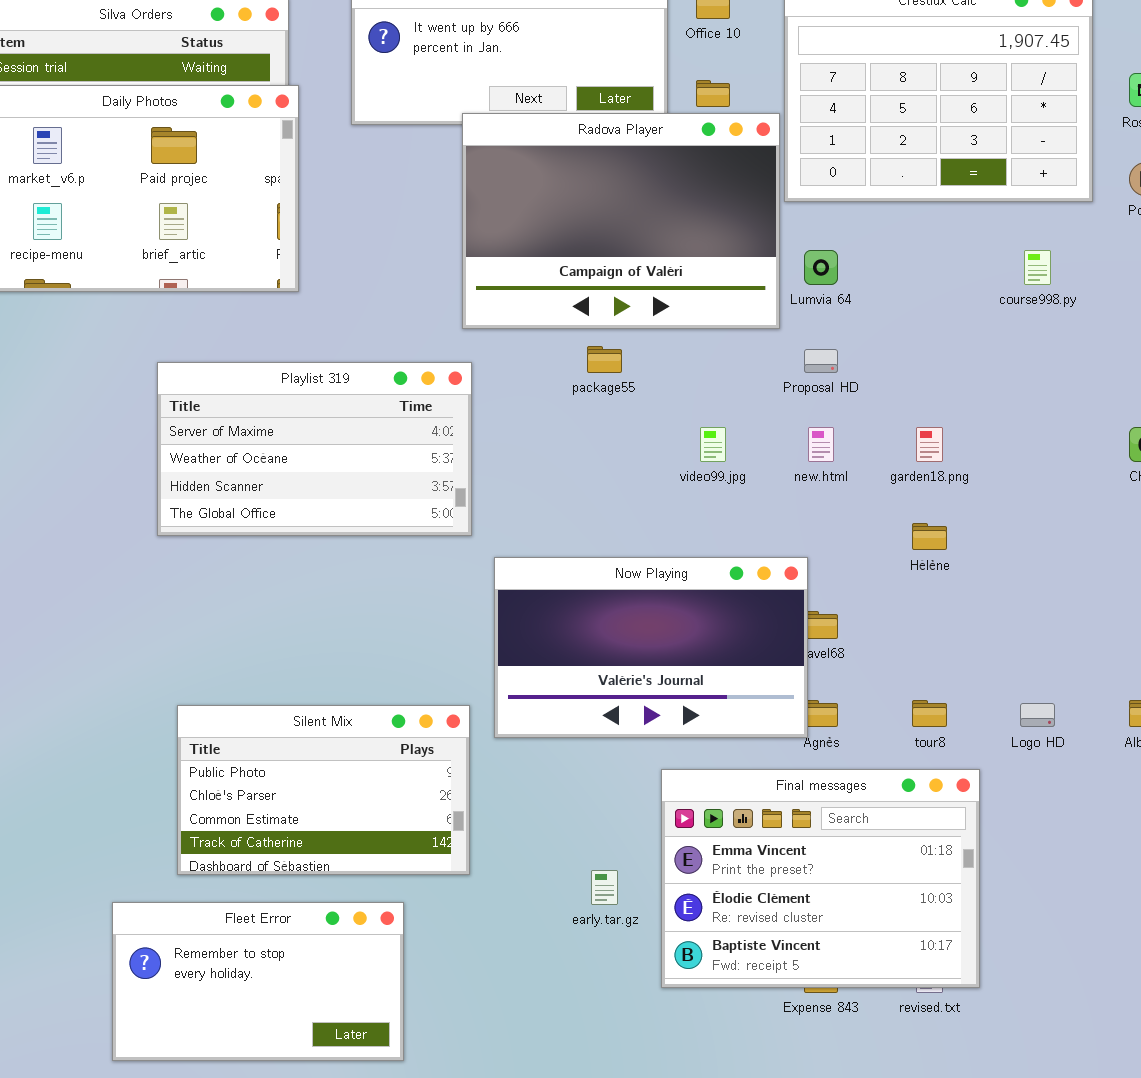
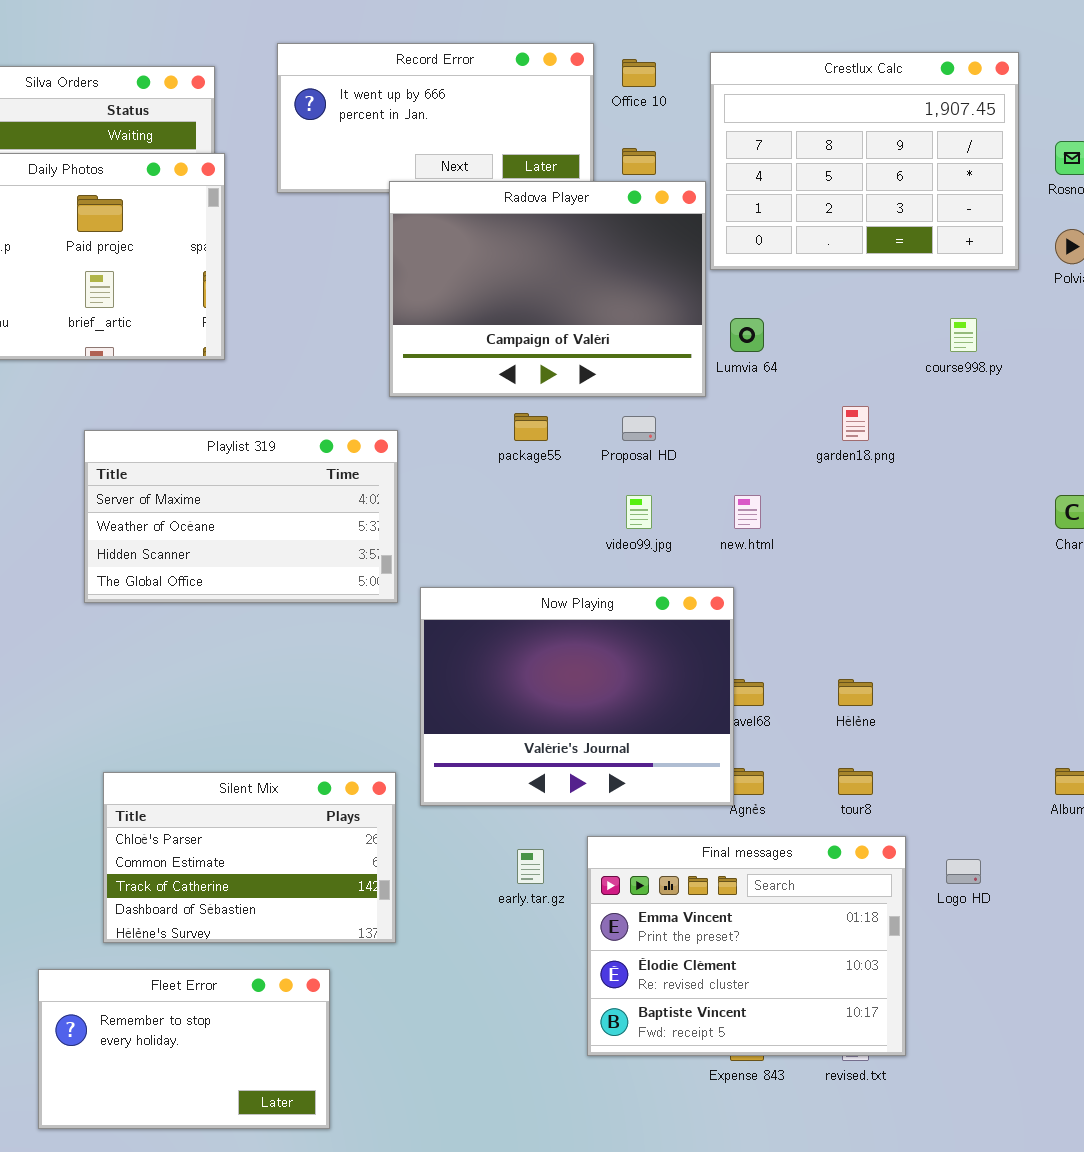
Proposal HD: [804,349,838,373] -> [622,416,656,441], moved
garden18.png: [916,427,943,462] -> [842,406,869,441], moved
Hélène: [912,523,947,550] -> [838,679,873,706], moved
Now Playing: [494,557,808,738] -> [420,587,734,806], resized
Logo HD: [1020,703,1055,727] -> [946,859,981,884], moved
Silent Mix: [177,705,470,875] -> [103,772,396,943], scrolled down 1 row
early.tar.gz: [591,870,618,905] -> [517,849,544,884], moved

